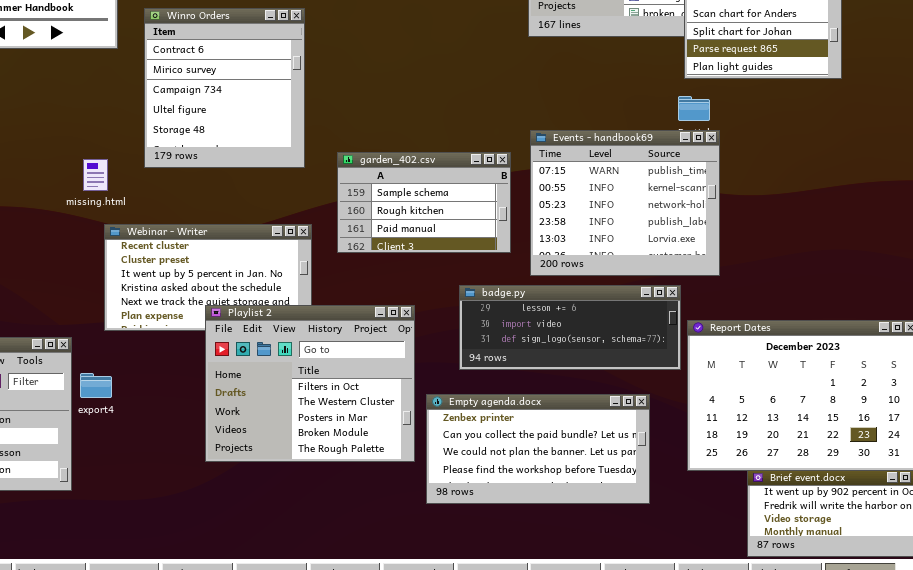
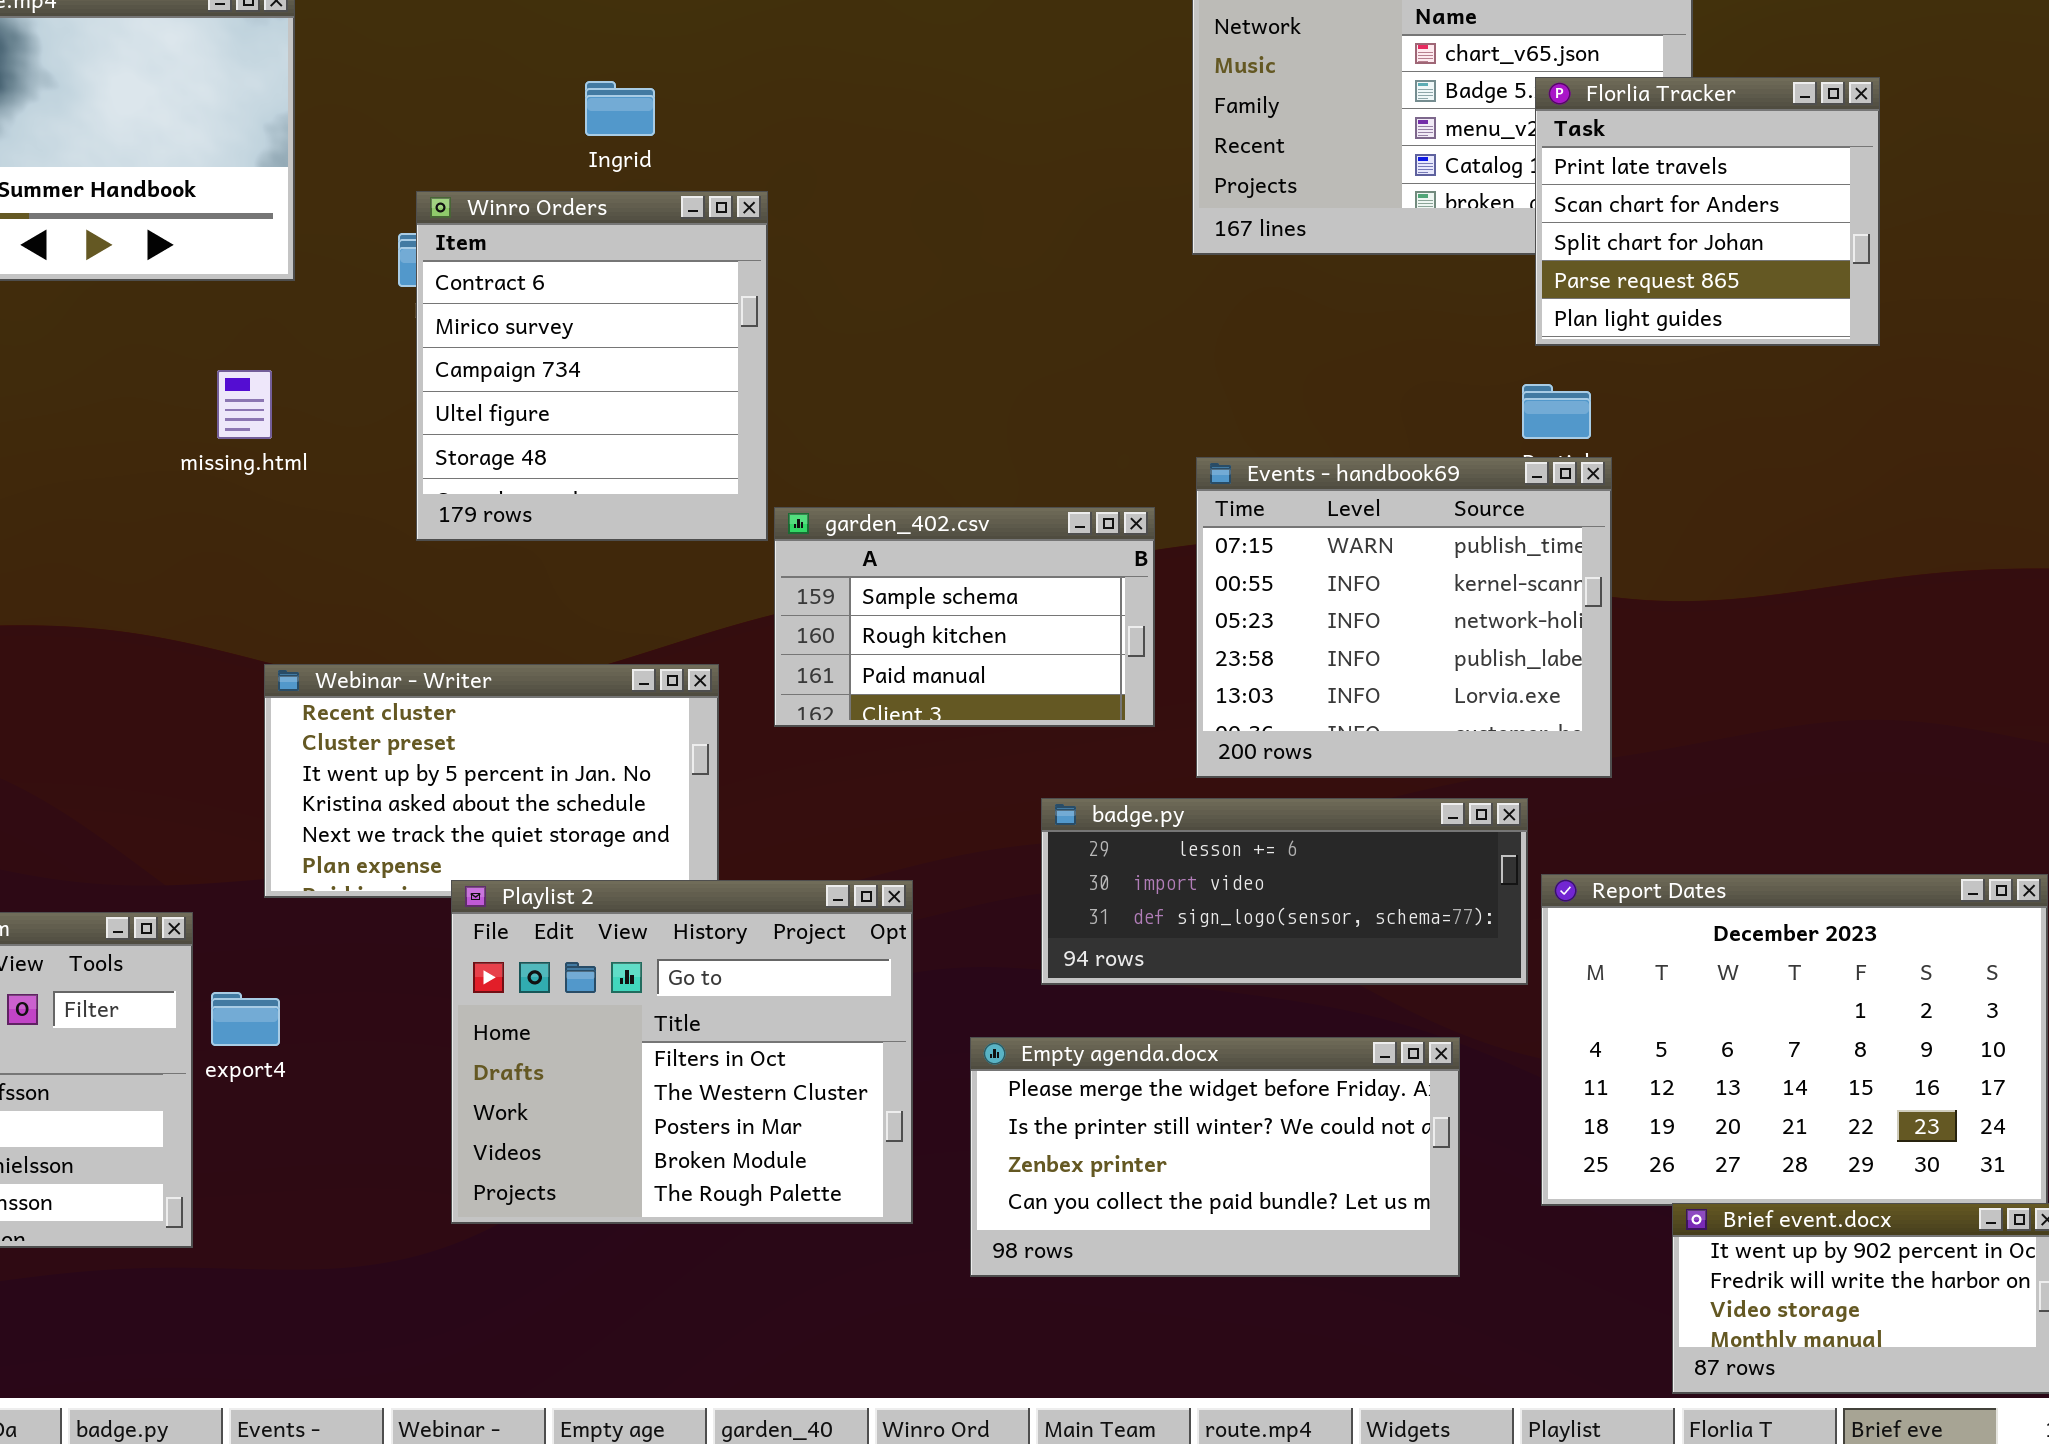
Winro Orders: [144,8,305,168] -> [416,191,768,541], moved
missing.html: [83,159,108,191] -> [217,370,272,439], moved
Playlist 2: [205,305,415,462] -> [451,880,913,1224], moved
Empty agenda.docx: [426,394,650,504] -> [970,1037,1460,1277], scrolled up 2 rows

